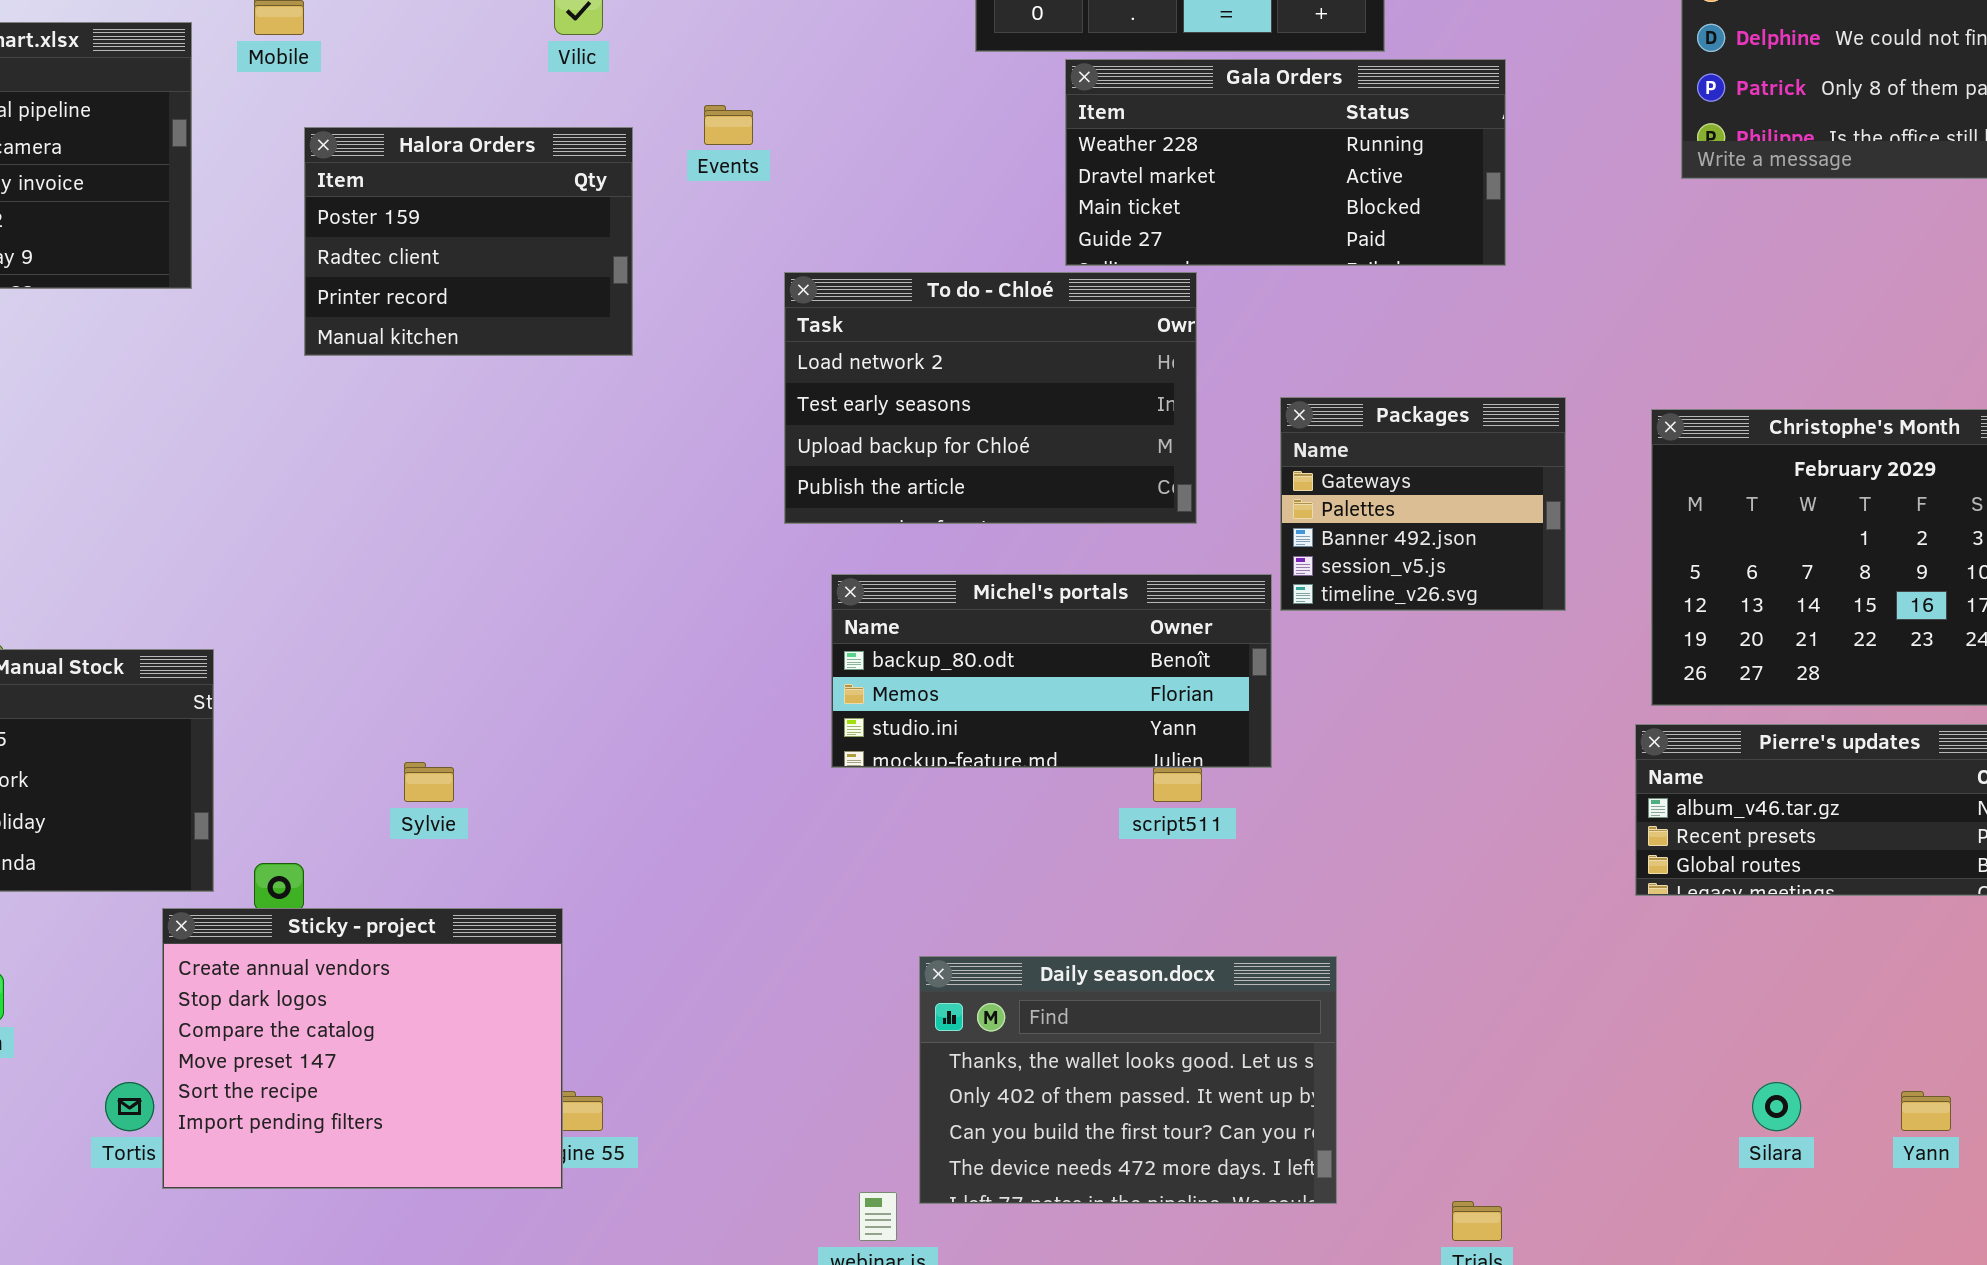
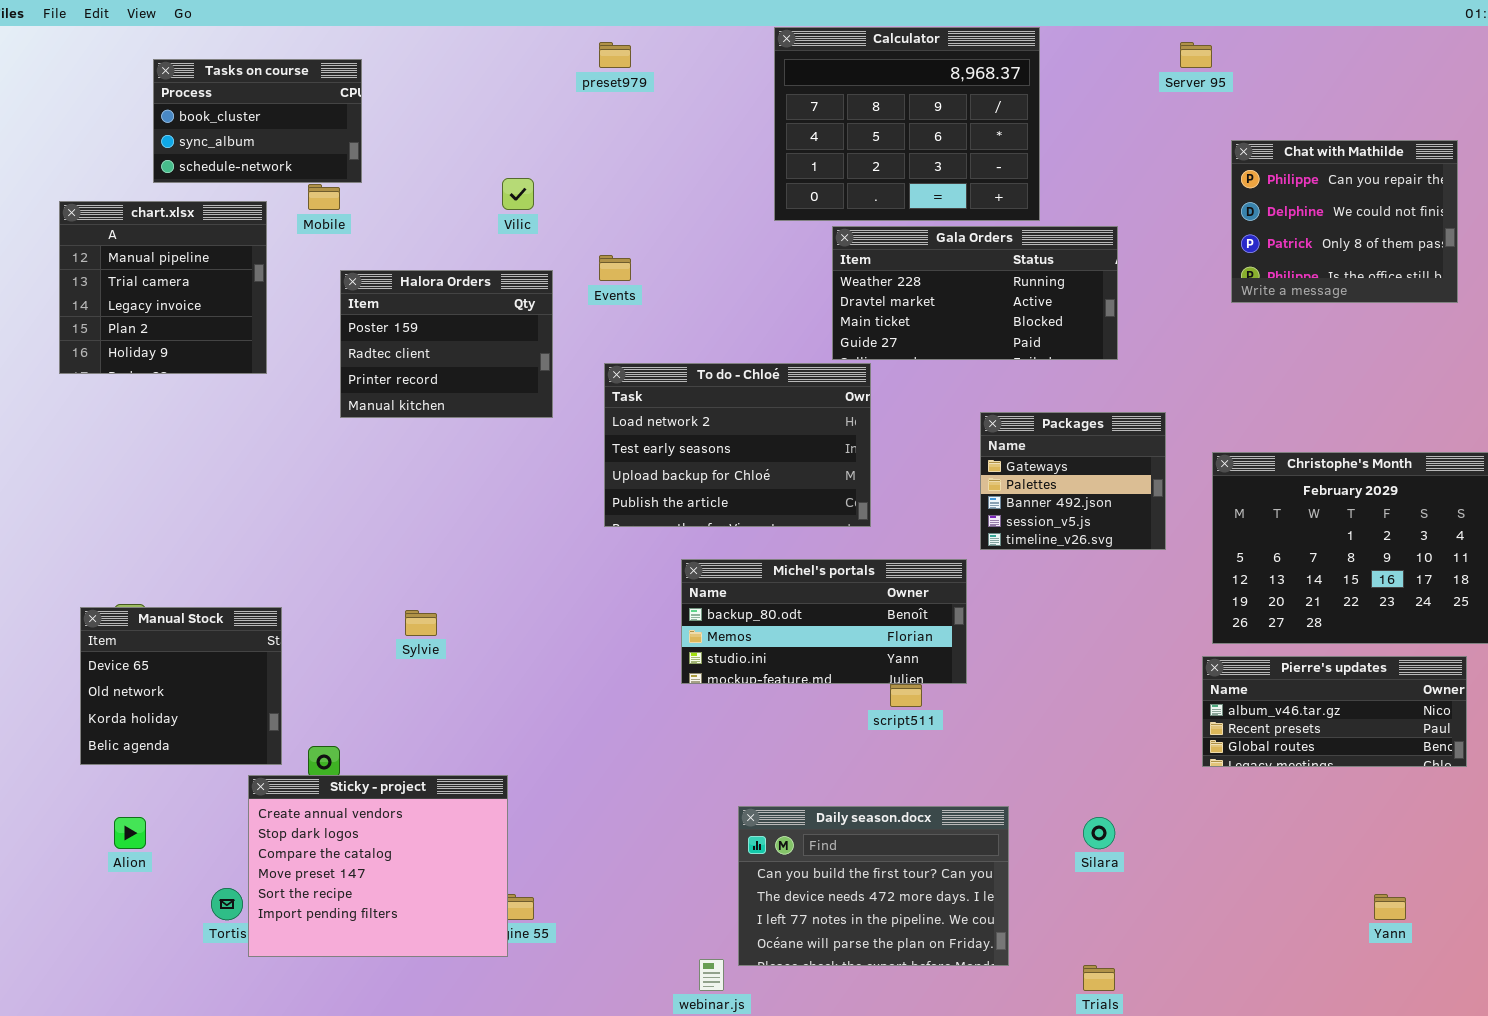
To do - Chloé: [784,272,1197,524] -> [604,363,871,527], moved
Packages: [1280,397,1566,611] -> [980,412,1166,550], moved
Sylvie: [404,762,454,802] -> [405,610,437,636], moved
Daily season.docx: [919,956,1337,1204] -> [738,806,1009,966], scrolled down 2 rows
Silara: [1752,1082,1801,1131] -> [1083,817,1115,849], moved

